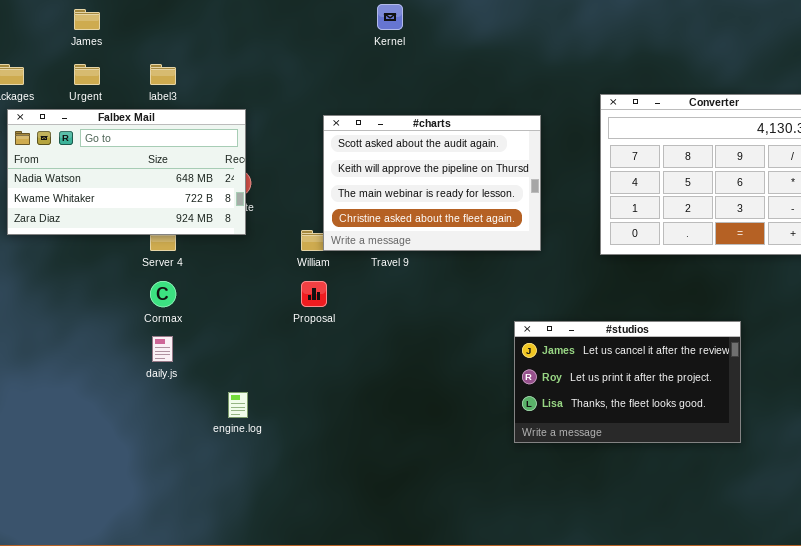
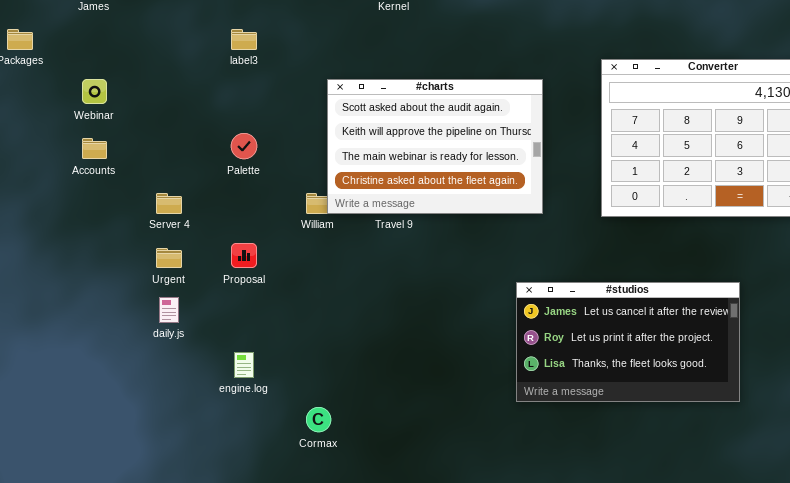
Urgent: [74,64,100,85] -> [156,248,182,268], moved
label3: [150,64,176,85] -> [231,29,257,50], moved
Falbex Mail: [7,109,246,235] -> none, closed
Cormax: [150,281,176,307] -> [306,407,331,432], moved
Proposal: [301,281,327,307] -> [231,243,257,268], moved

